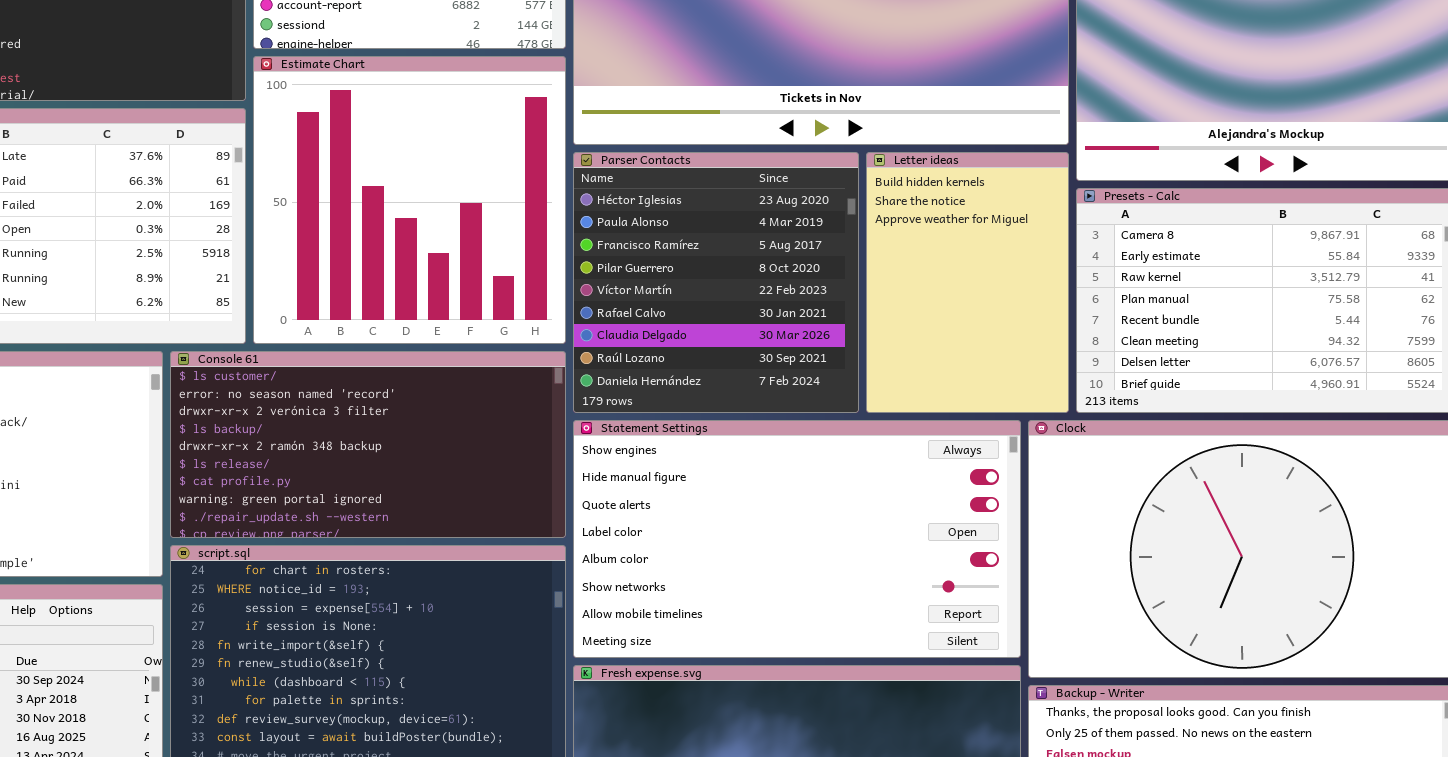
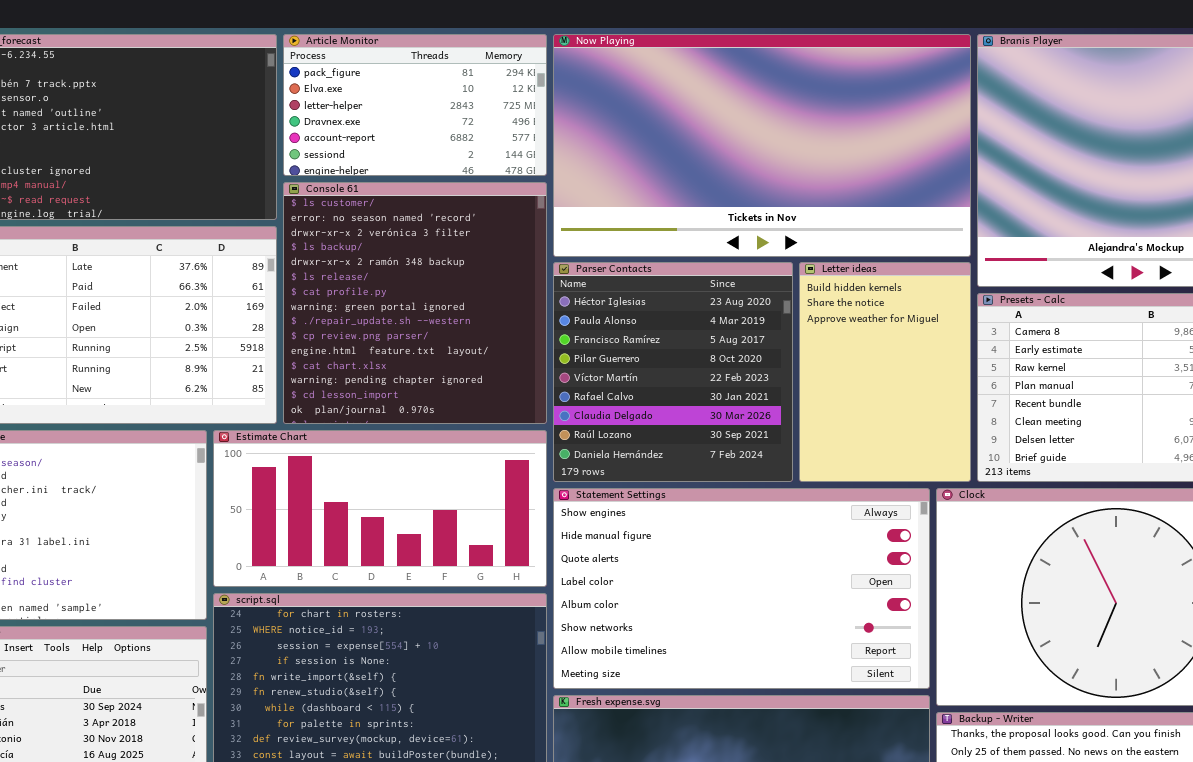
Estimate Chart: [253,56,566,344] -> [213,430,547,587], moved, resized
Console 61: [170,351,566,538] -> [283,182,547,424], moved, resized

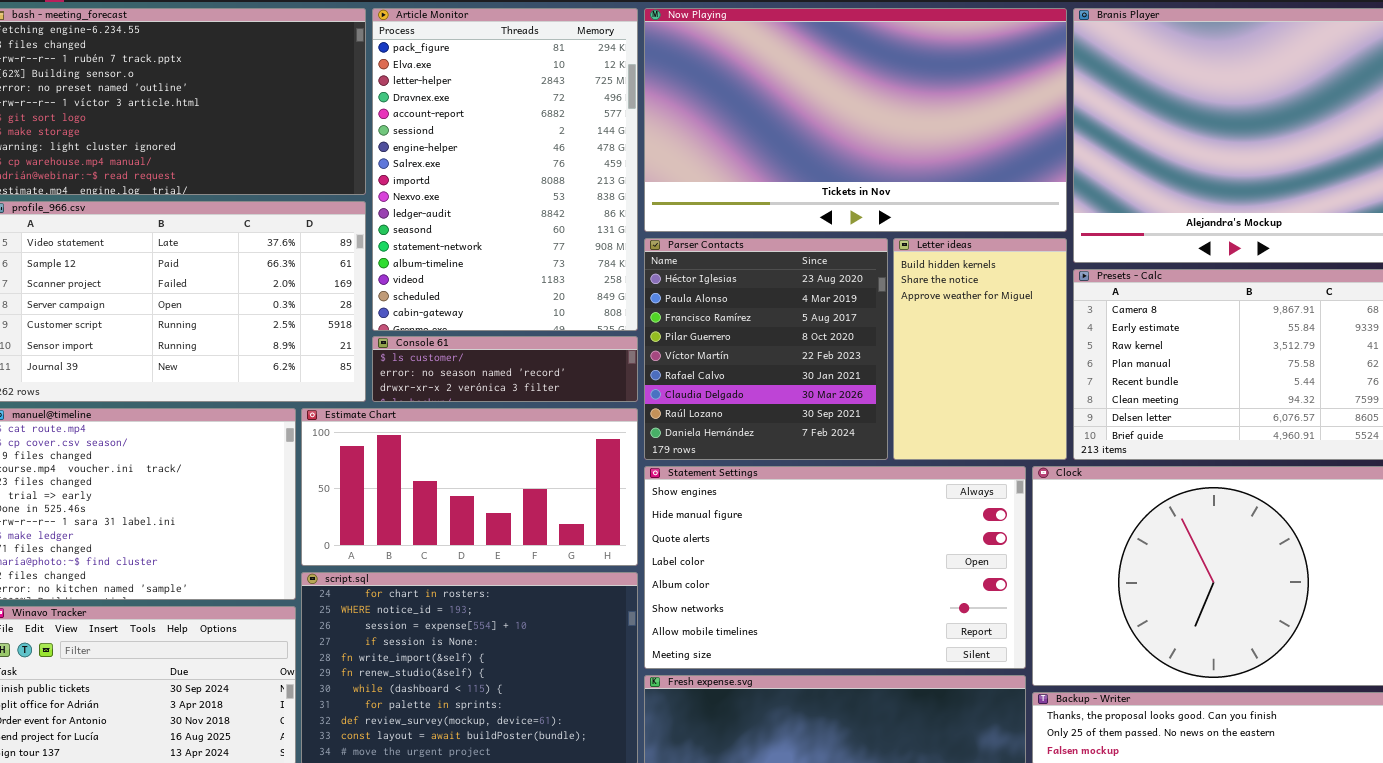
Article Monitor: [283,34,547,176] -> [372,8,638,331], resized
Console 61: [283,182,547,424] -> [372,336,638,402], resized

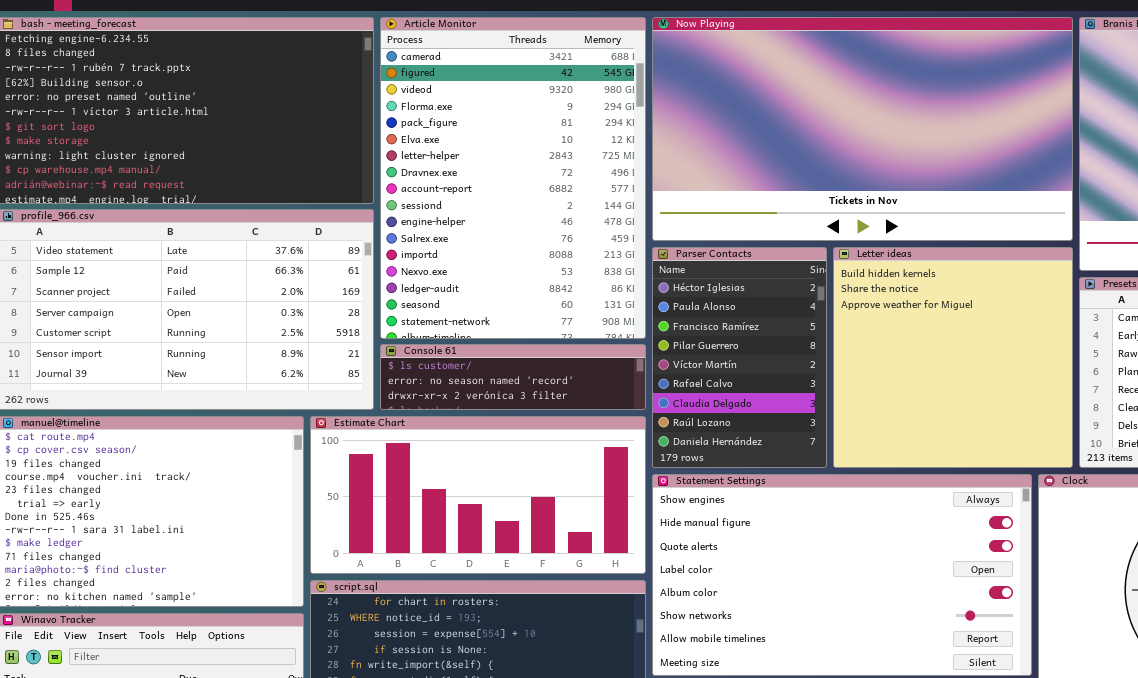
Article Monitor: [372,8,638,331] -> [380,17,646,339], scrolled up 4 rows
Parser Contacts: [644,238,888,460] -> [652,247,827,468], resized
Letter ideas: [893,238,1067,460] -> [833,247,1073,468], resized

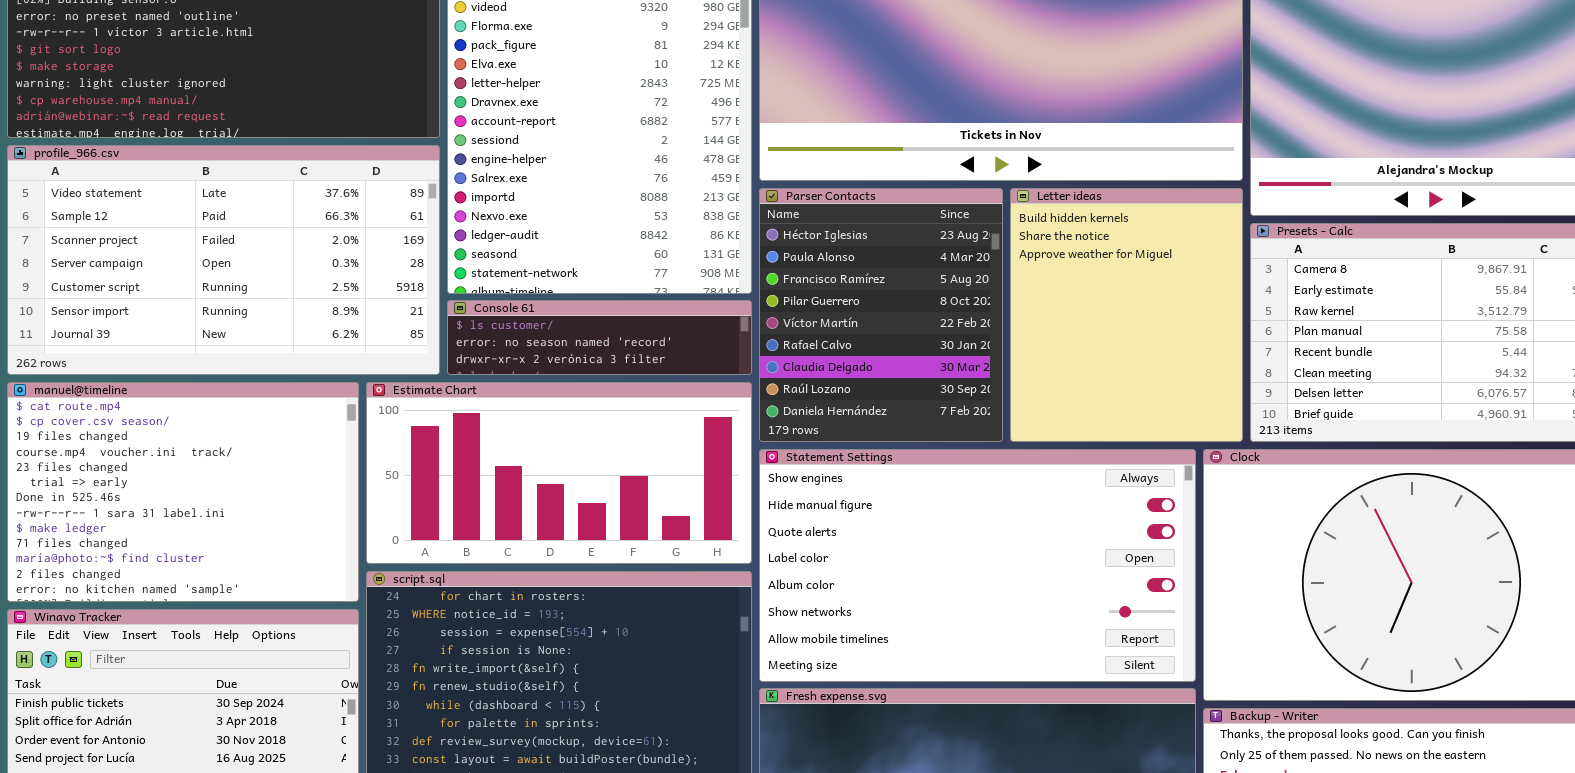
Parser Contacts: [652,247,827,468] -> [759,188,1003,442], resized
Letter ideas: [833,247,1073,468] -> [1010,188,1243,442], resized

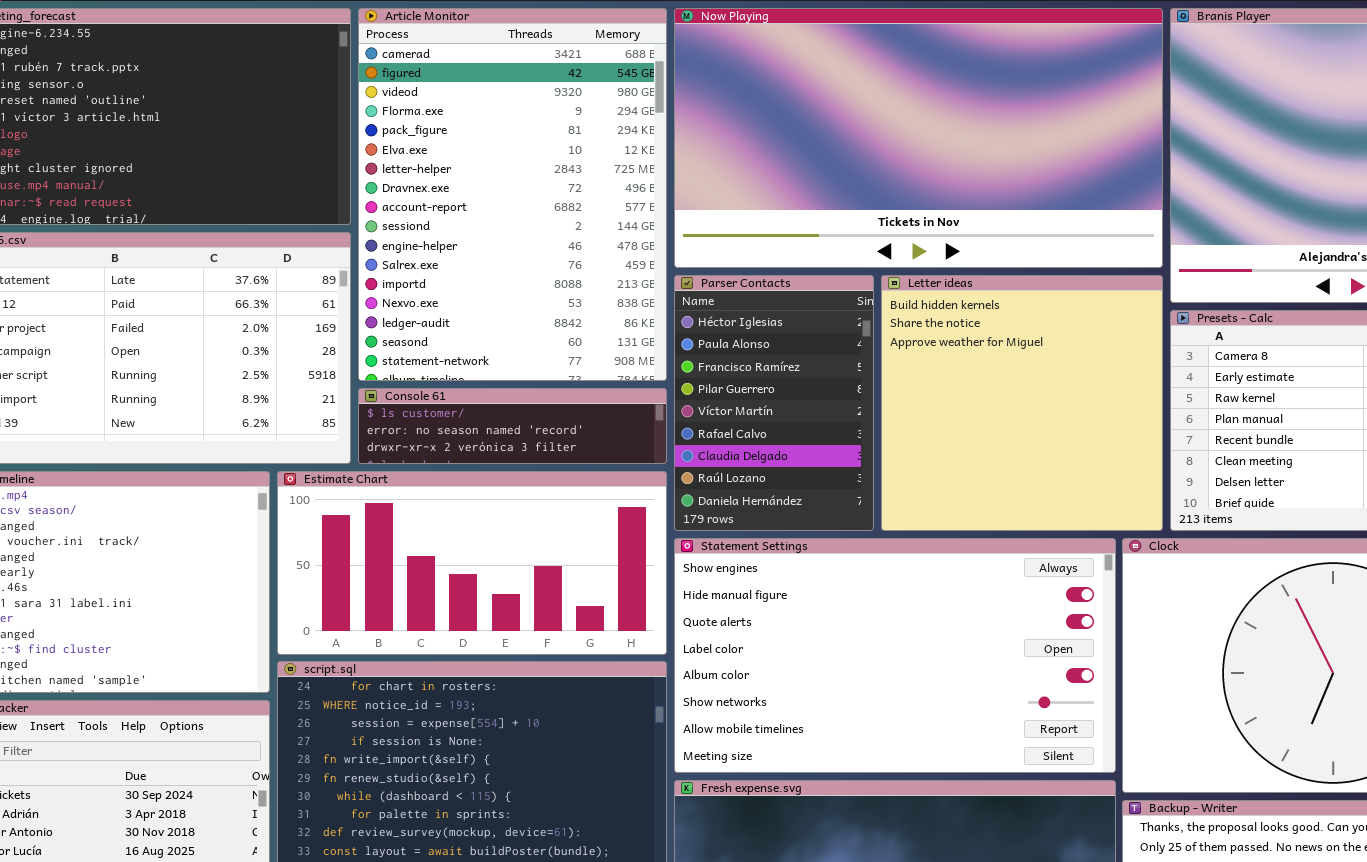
Parser Contacts: [759,188,1003,442] -> [674,275,874,531], resized
Letter ideas: [1010,188,1243,442] -> [881,275,1163,531], resized

